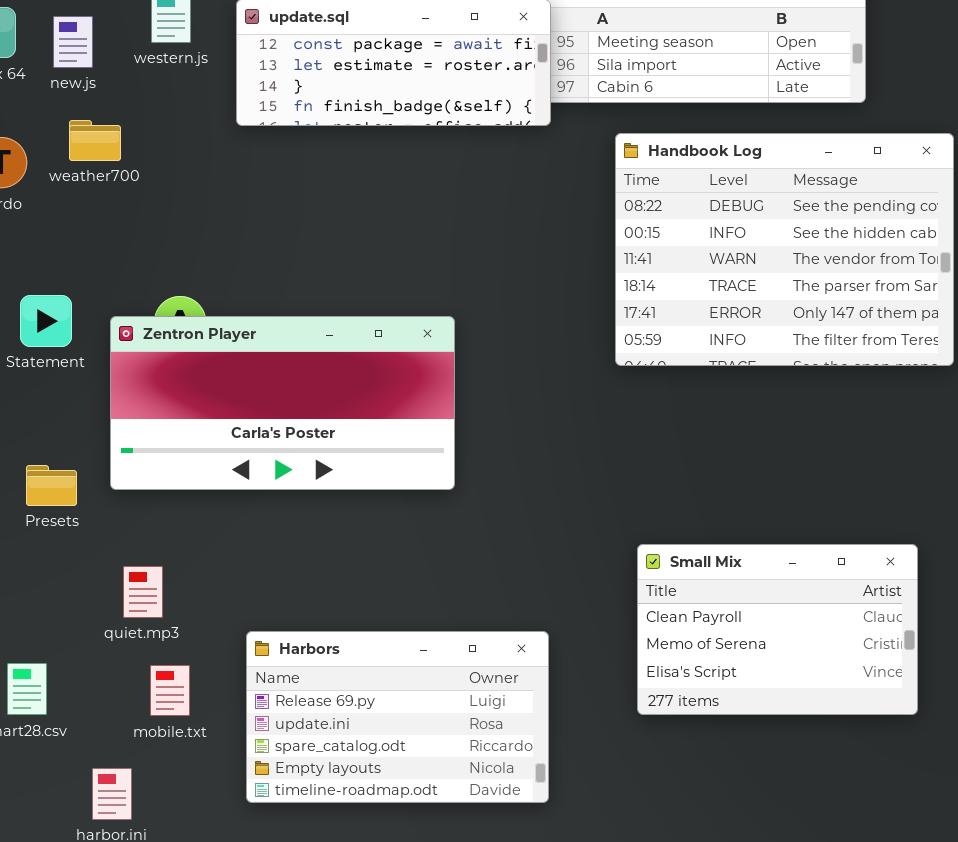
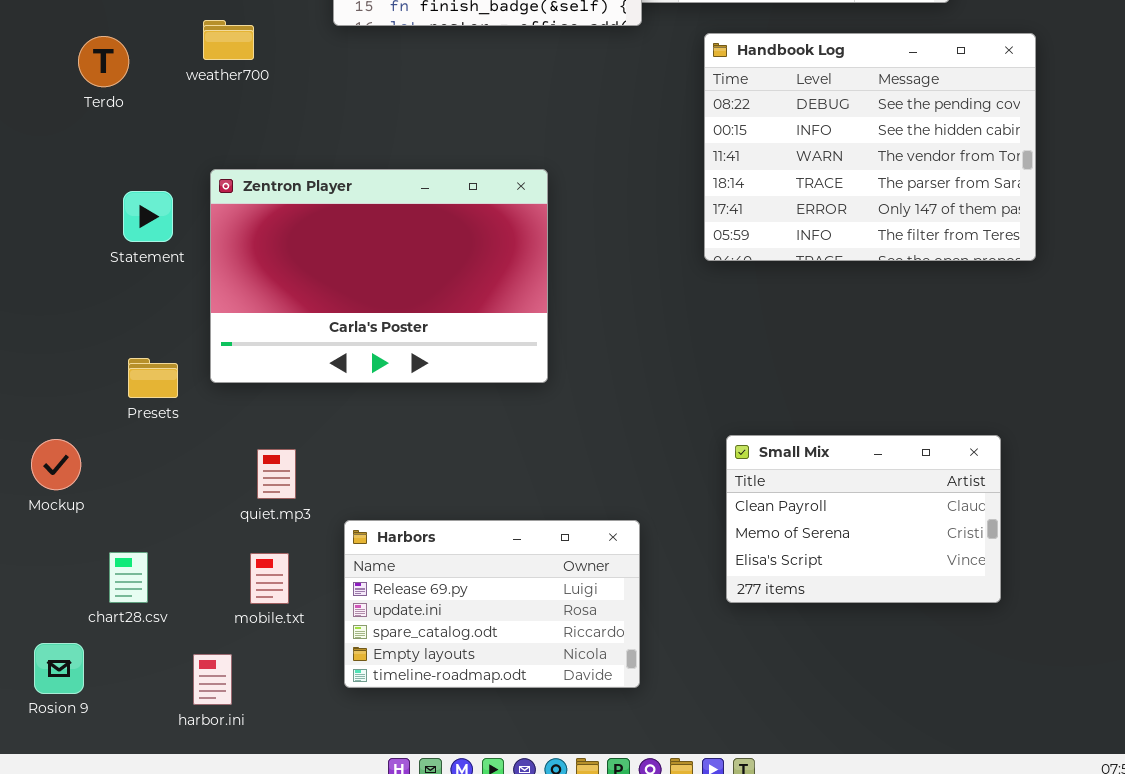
weather700: [69,120,121,161] -> [203,20,254,60], moved
Zentron Player: [110,316,455,490] -> [210,169,548,383], resized
quiet.mp3: [123,566,163,618] -> [257,449,296,499], moved

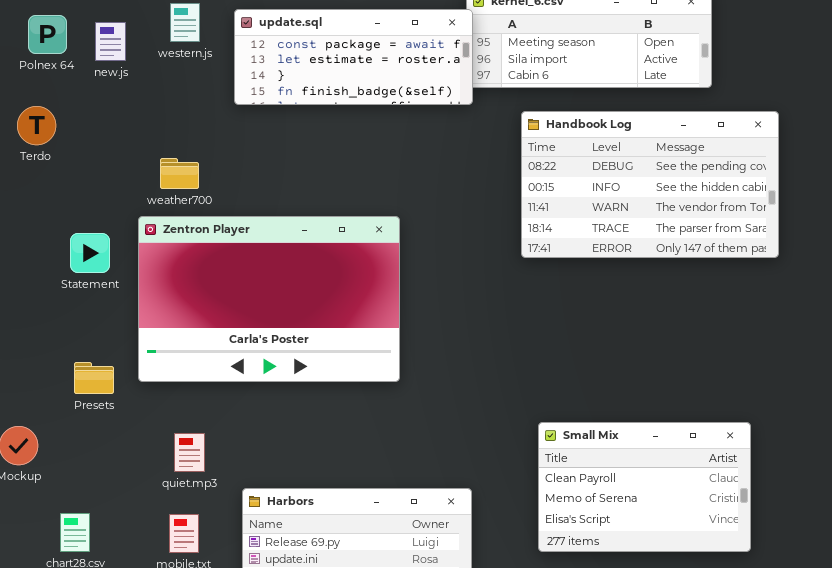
weather700: [203,20,254,60] -> [160,158,199,189], moved
Handbook Log: [704,33,1036,261] -> [521,111,779,258], resized
Terdo: [78,36,129,87] -> [17,106,56,145], moved

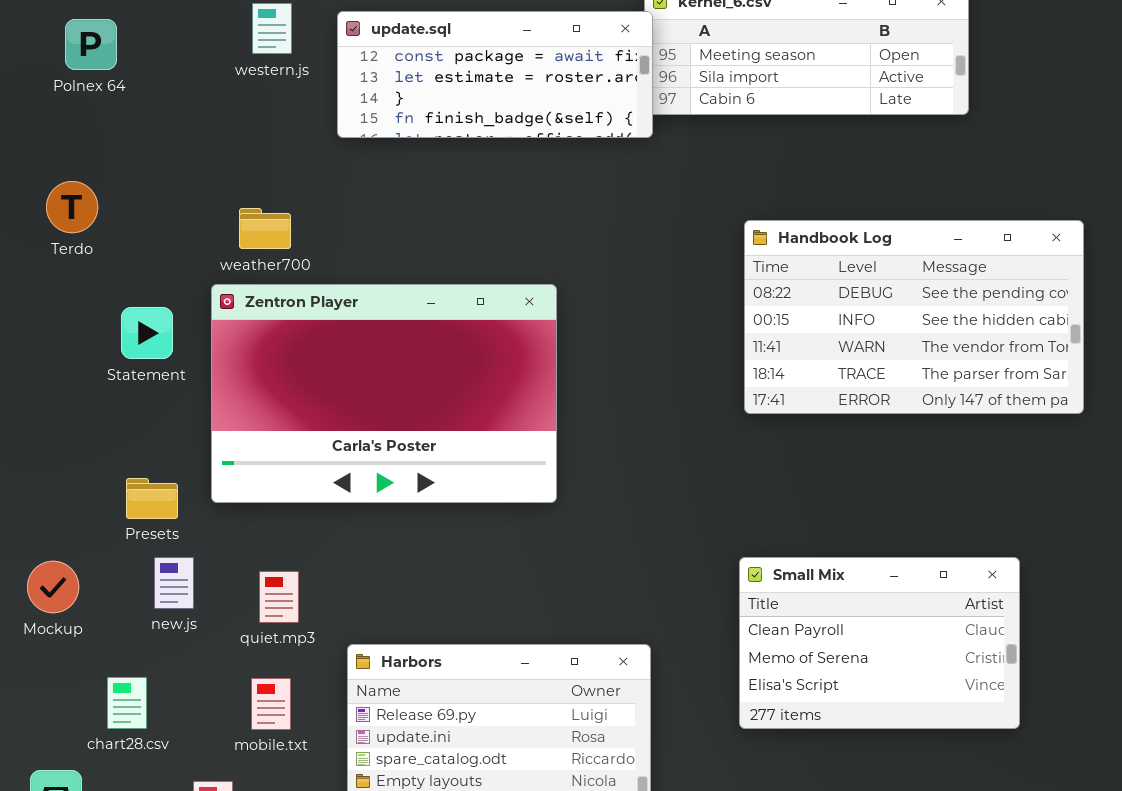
new.js: [95,22,126,61] -> [154,557,194,609], moved
Terdo: [17,106,56,145] -> [46,181,98,233], moved
Handbook Log: [521,111,779,258] -> [744,220,1084,414], moved

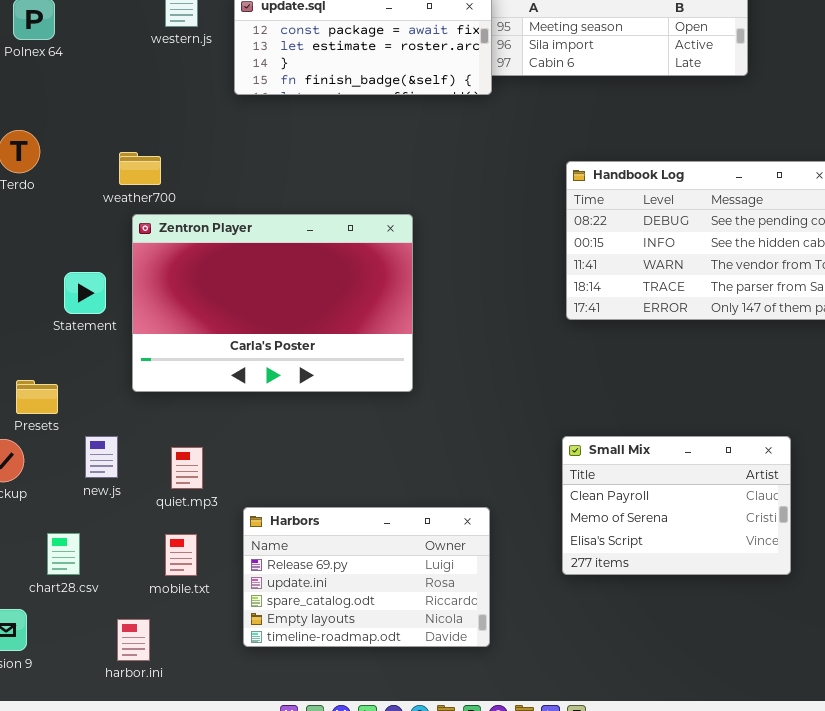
weather700: [239,208,291,249] -> [119,152,161,185], moved
Statement: [121,307,173,359] -> [64,272,106,314], moved
Presets: [126,478,178,519] -> [16,380,58,414], moved

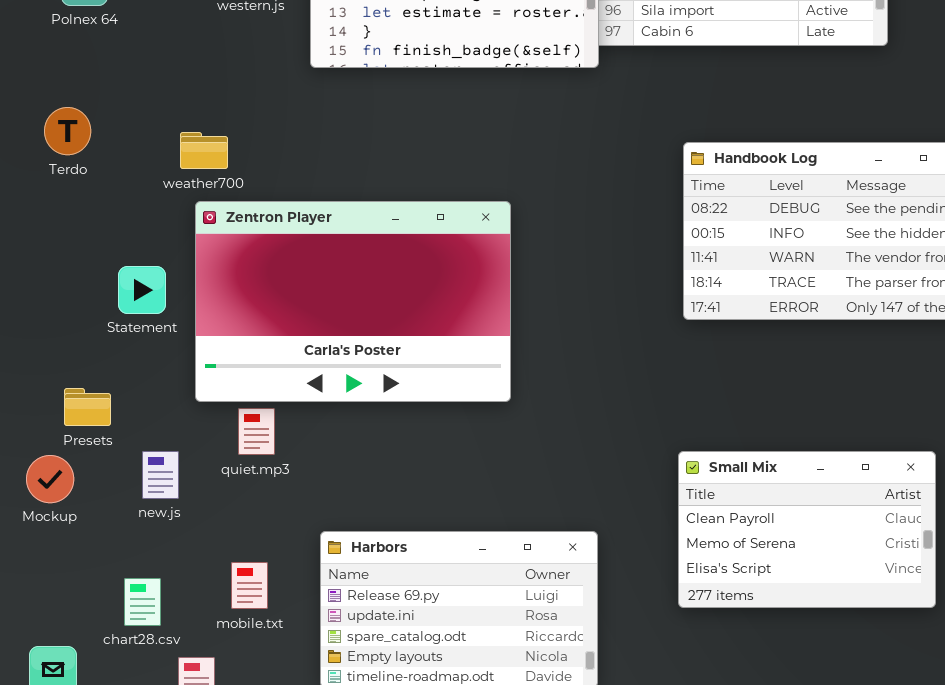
quiet.mp3: [171,447,203,489] -> [238,408,275,455], moved
chart28.csv: [47,533,80,575] -> [124,578,161,626], moved

